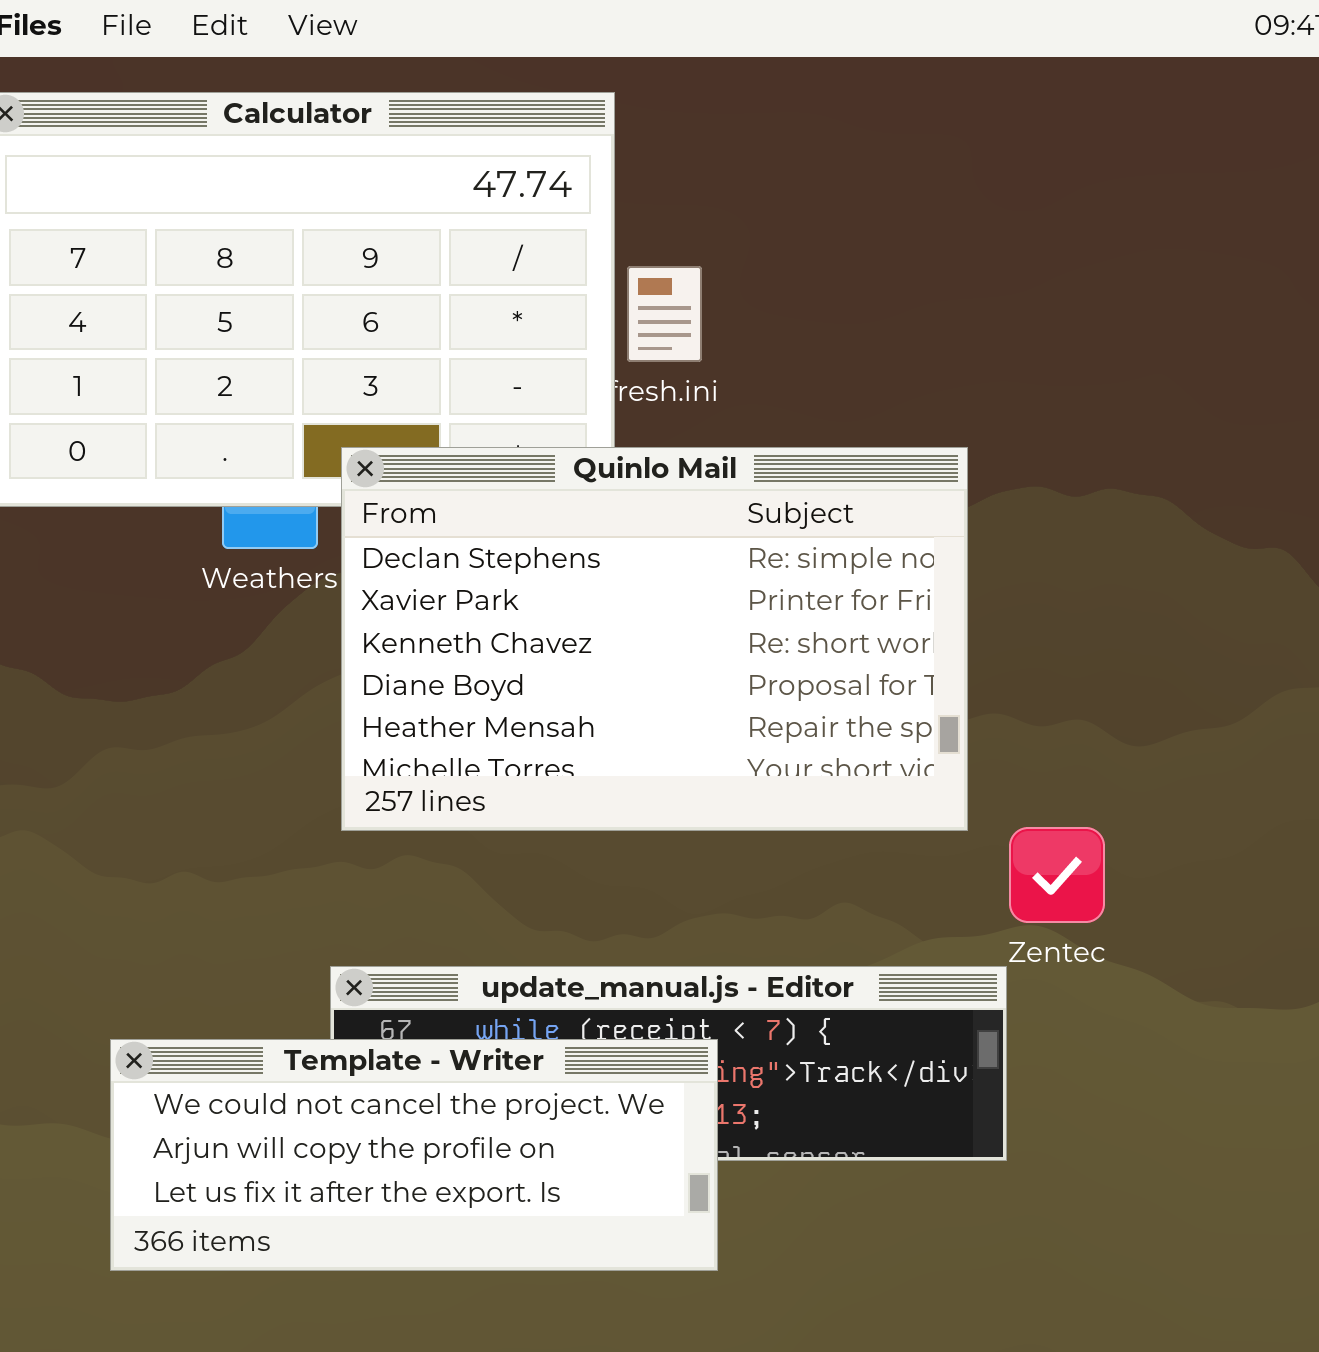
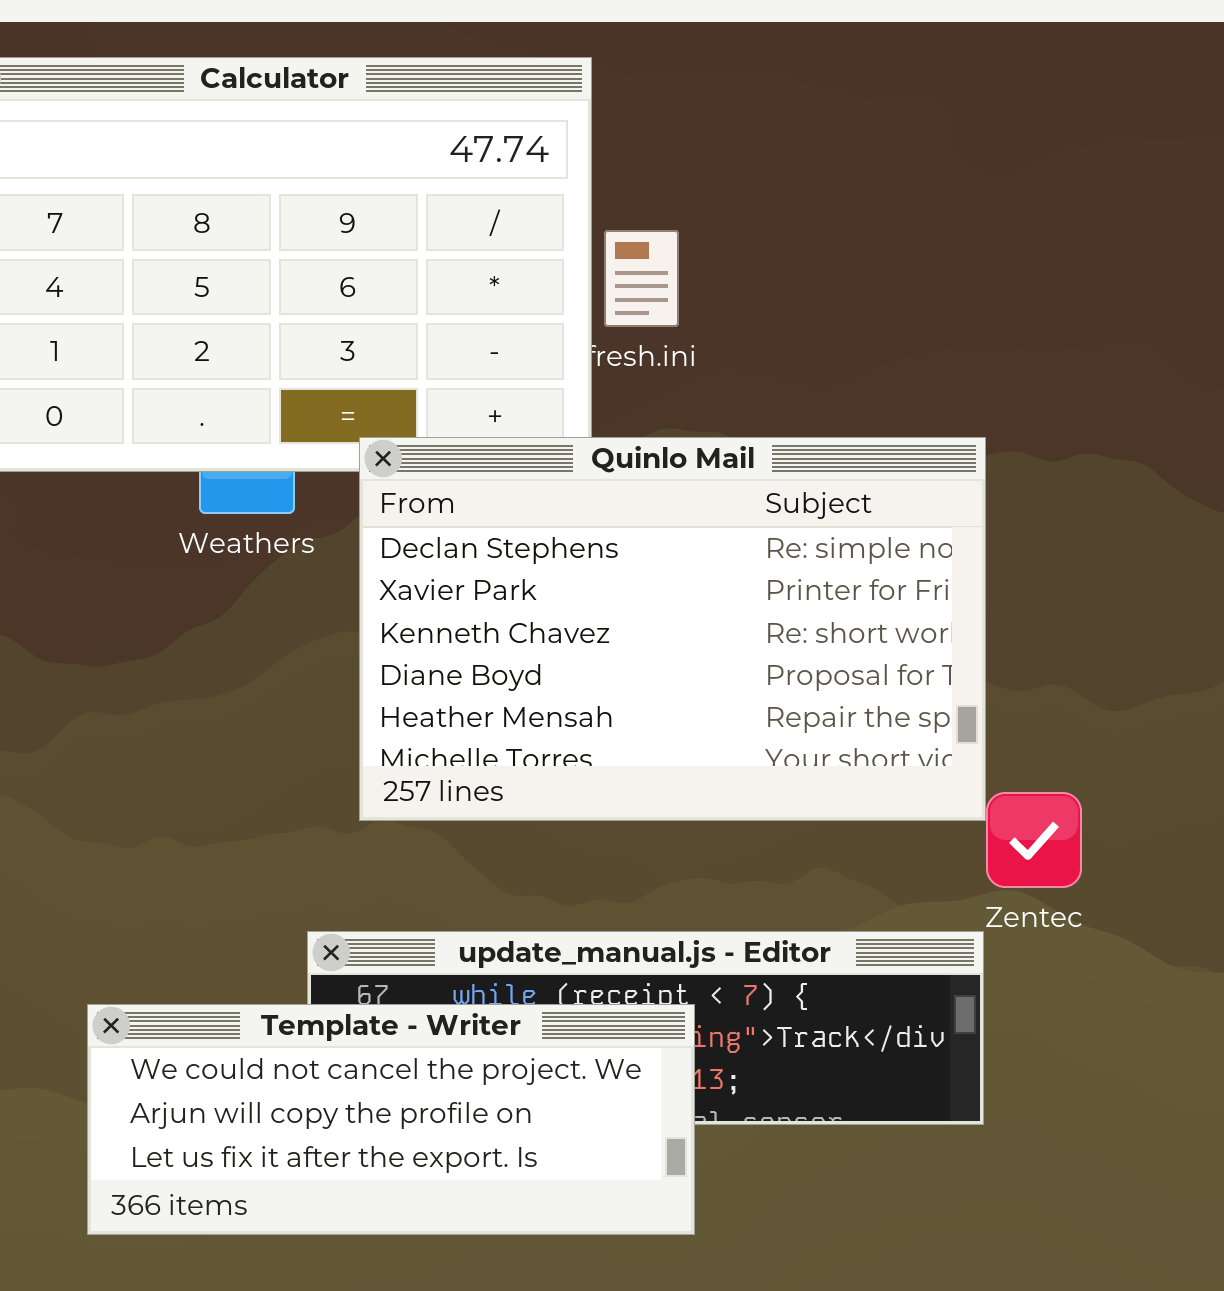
Quinlo Mail: [341,447,968,831] -> [359,437,986,821], moved

